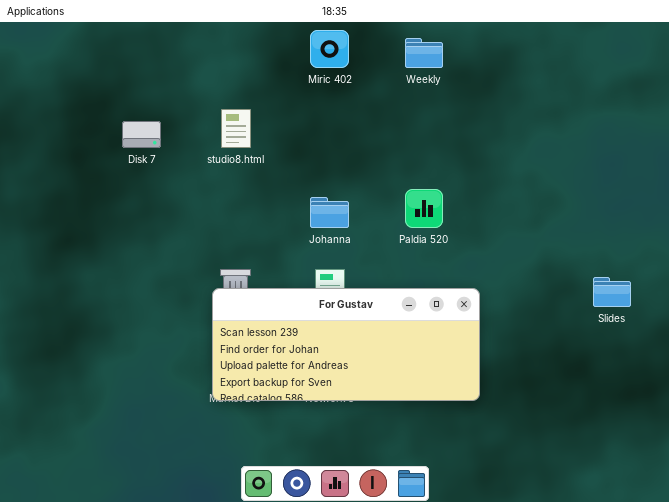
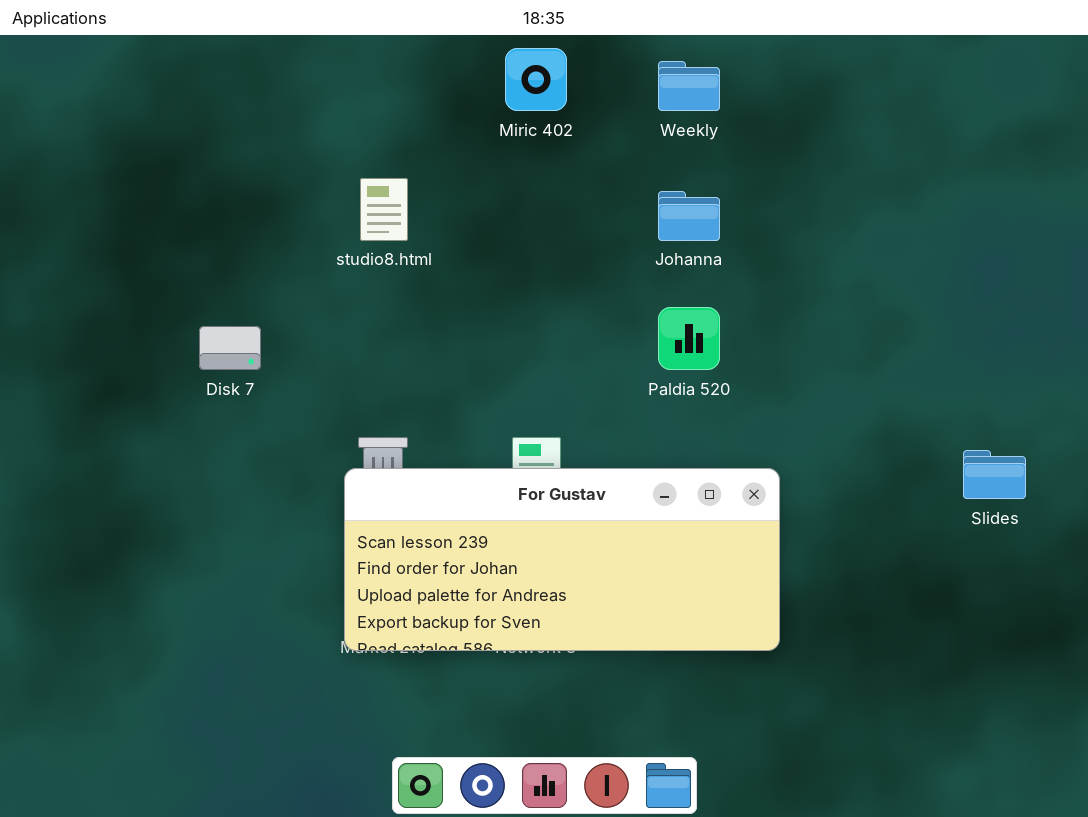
Disk 7: [122,121,161,148] -> [199,326,261,370], moved
Johanna: [310,197,349,228] -> [658,191,720,241], moved

